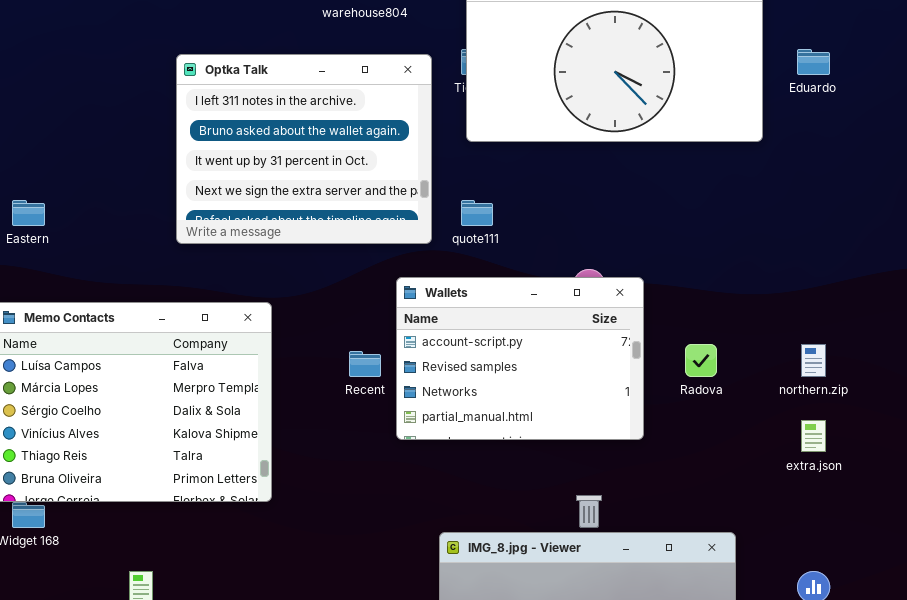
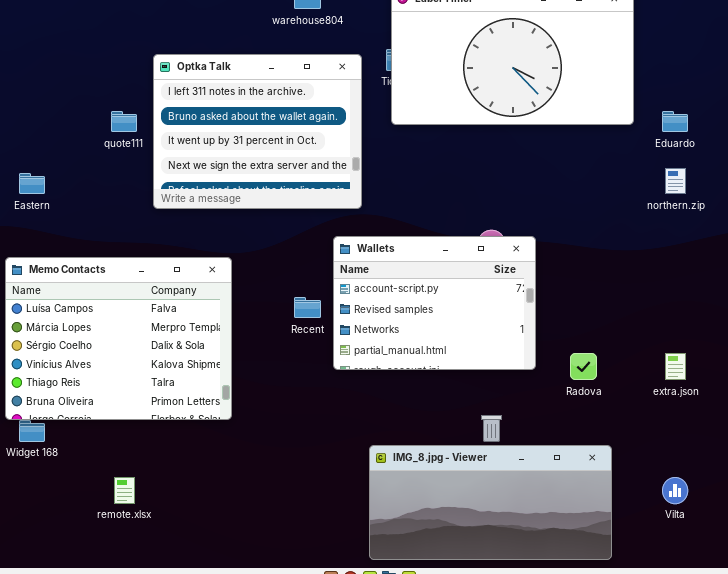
Eduardo: [797,49,830,75] -> [662,111,688,132], moved
quote111: [461,200,493,226] -> [111,111,137,132], moved
Radova: [685,344,717,377] -> [570,353,597,380], moved
northern.zip: [801,344,826,377] -> [665,168,686,194], moved

